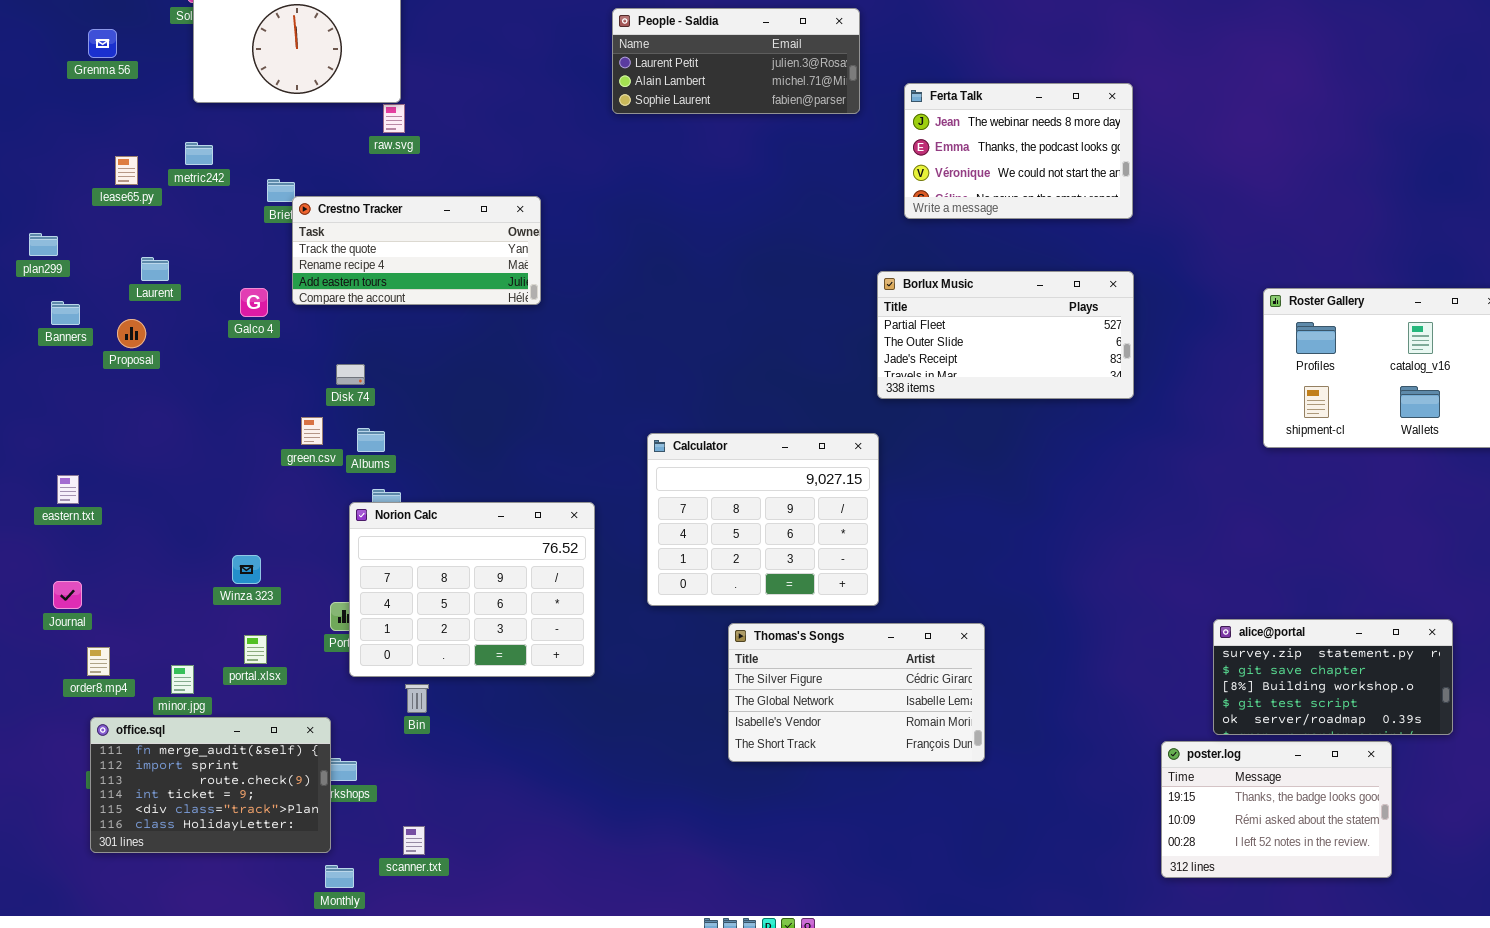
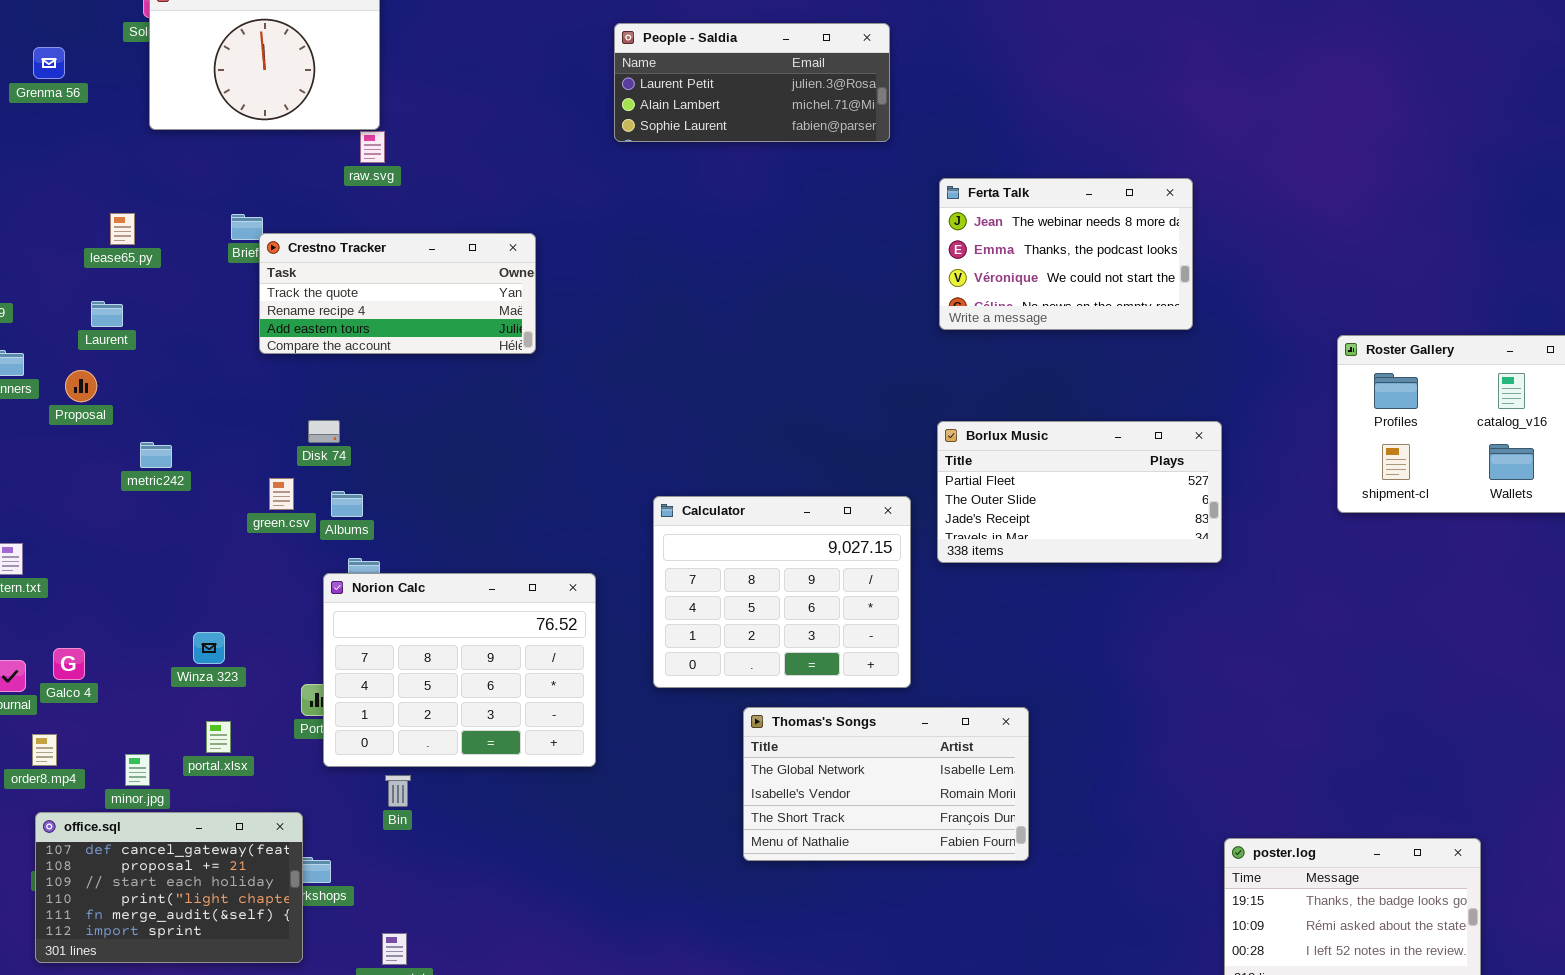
Ferta Talk: [904,83,1133,219] -> [939,178,1193,330], moved
metric242: [185,142,213,165] -> [140,442,172,468], moved
lease65.py: [115,156,138,185] -> [110,213,135,245], moved
Borlux Music: [877,271,1134,399] -> [937,421,1222,563], moved
Galco 4: [240,288,268,317] -> [53,648,85,680], moved
alice@portal: [1213,619,1453,735] -> none, closed
Thomas's Songs: [728,623,985,762] -> [743,707,1029,861], scrolled down 1 row
office.sql: [90,717,331,853] -> [35,812,303,963], scrolled up 4 rows

